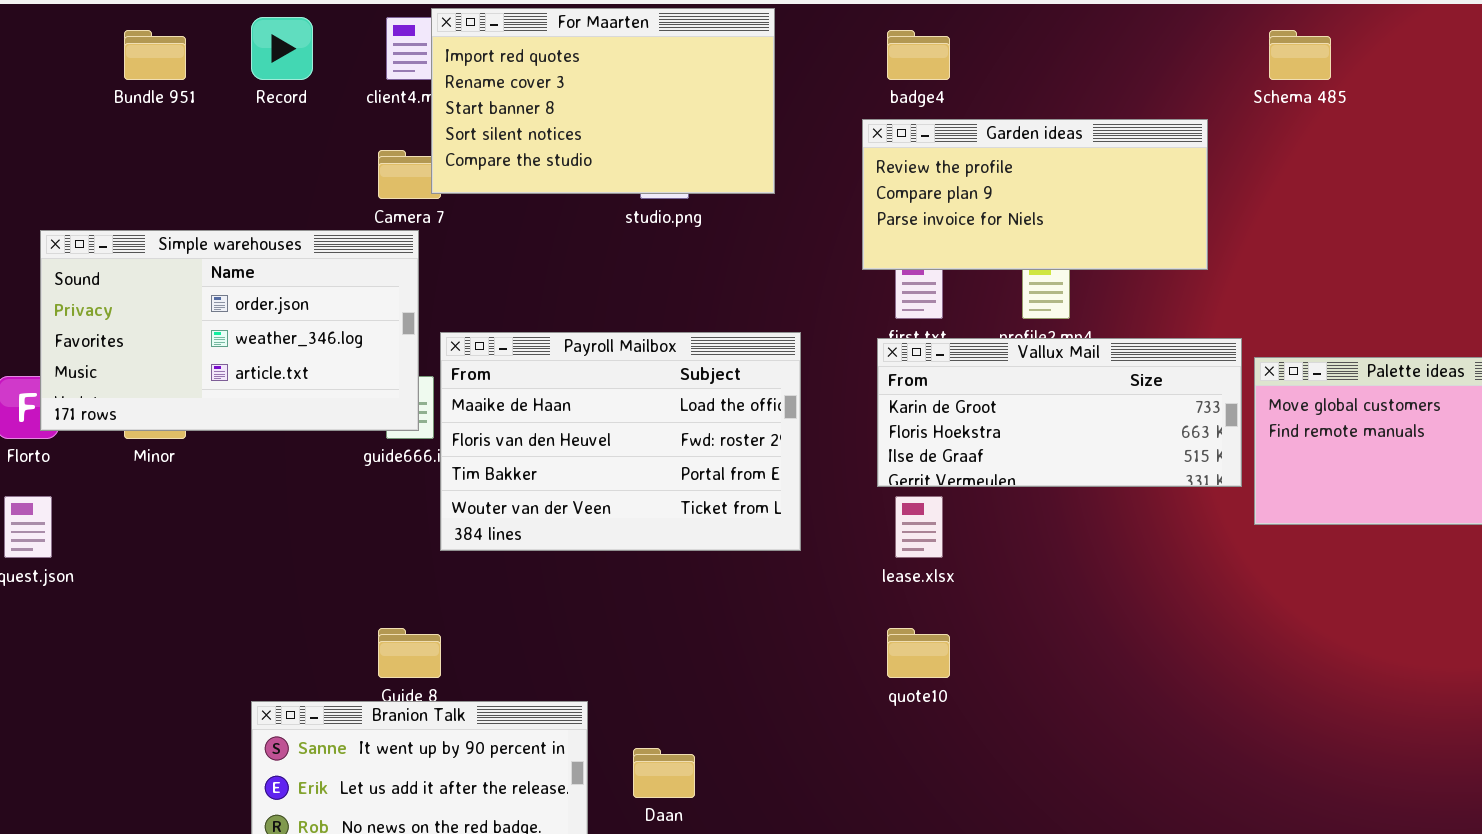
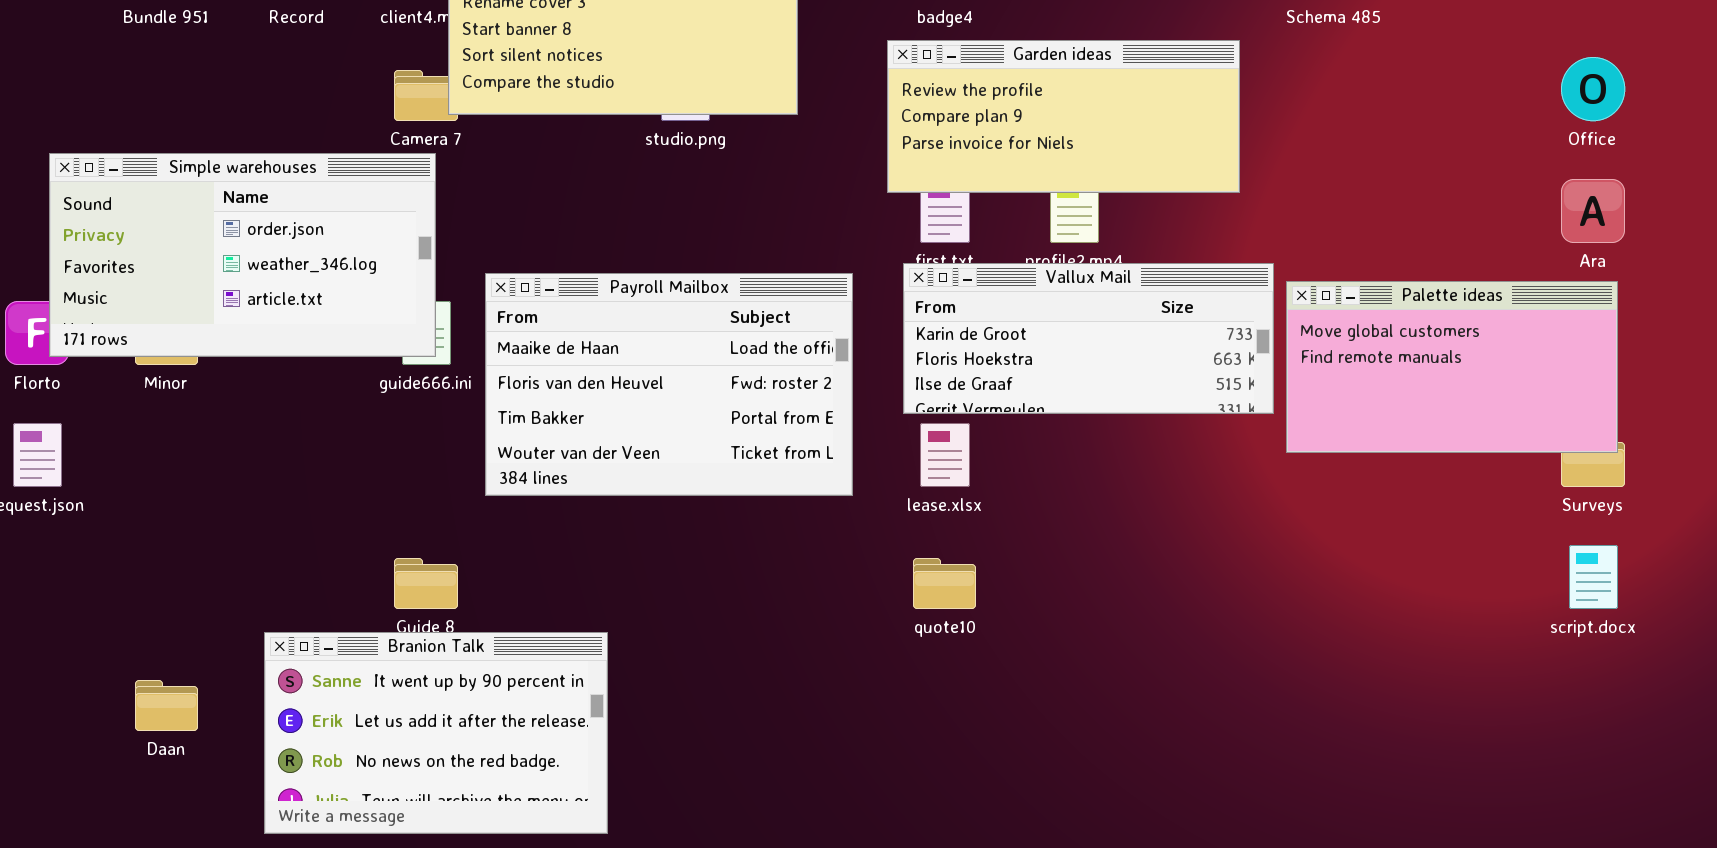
Payroll Mailbox: [440,332,801,551] -> [485,273,853,496], moved
Daan: [633,748,695,798] -> [135,680,198,731], moved

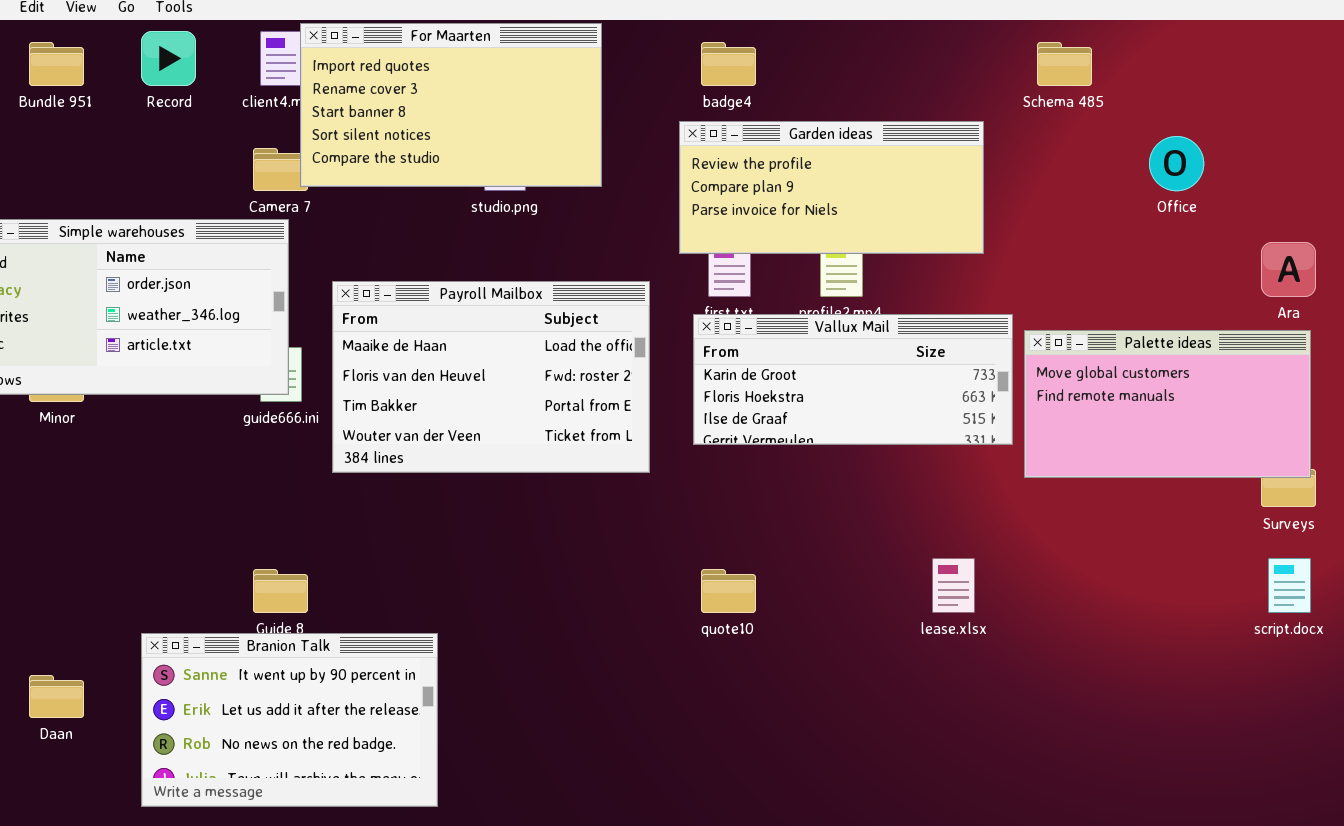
Office: [1561,57,1625,121] -> [1149,136,1204,191], moved
Payroll Mailbox: [485,273,853,496] -> [332,281,650,473], moved
lease.xlsx: [920,423,970,487] -> [932,558,975,613], moved

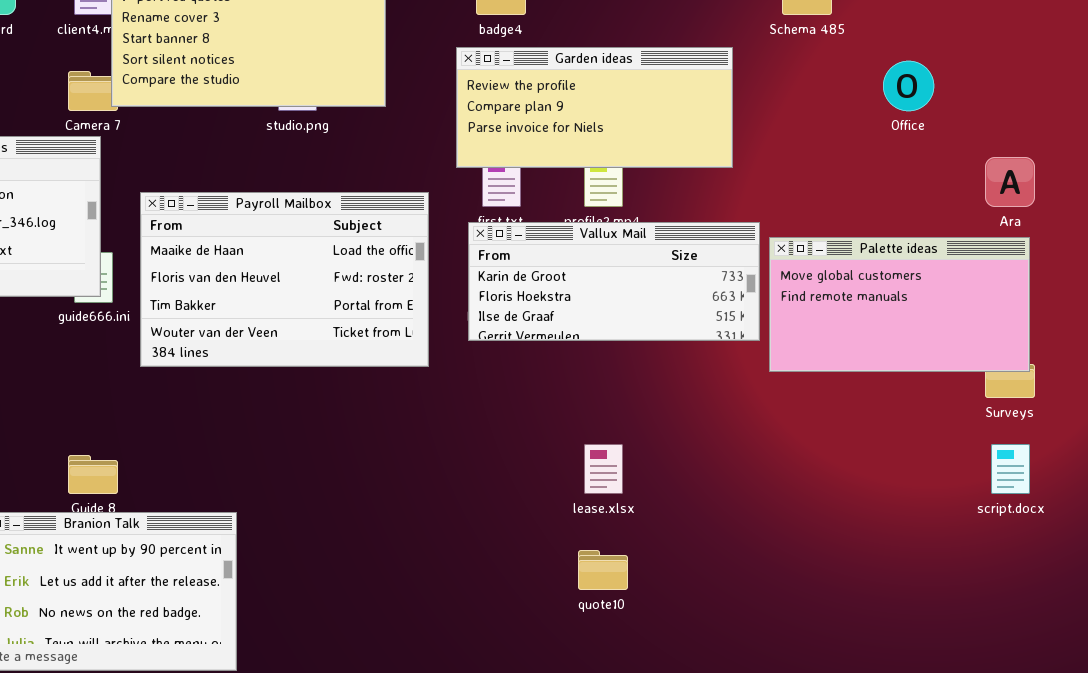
lease.xlsx: [932,558,975,613] -> [584,444,623,494], moved
quote10: [701,569,756,613] -> [578,550,628,590], moved

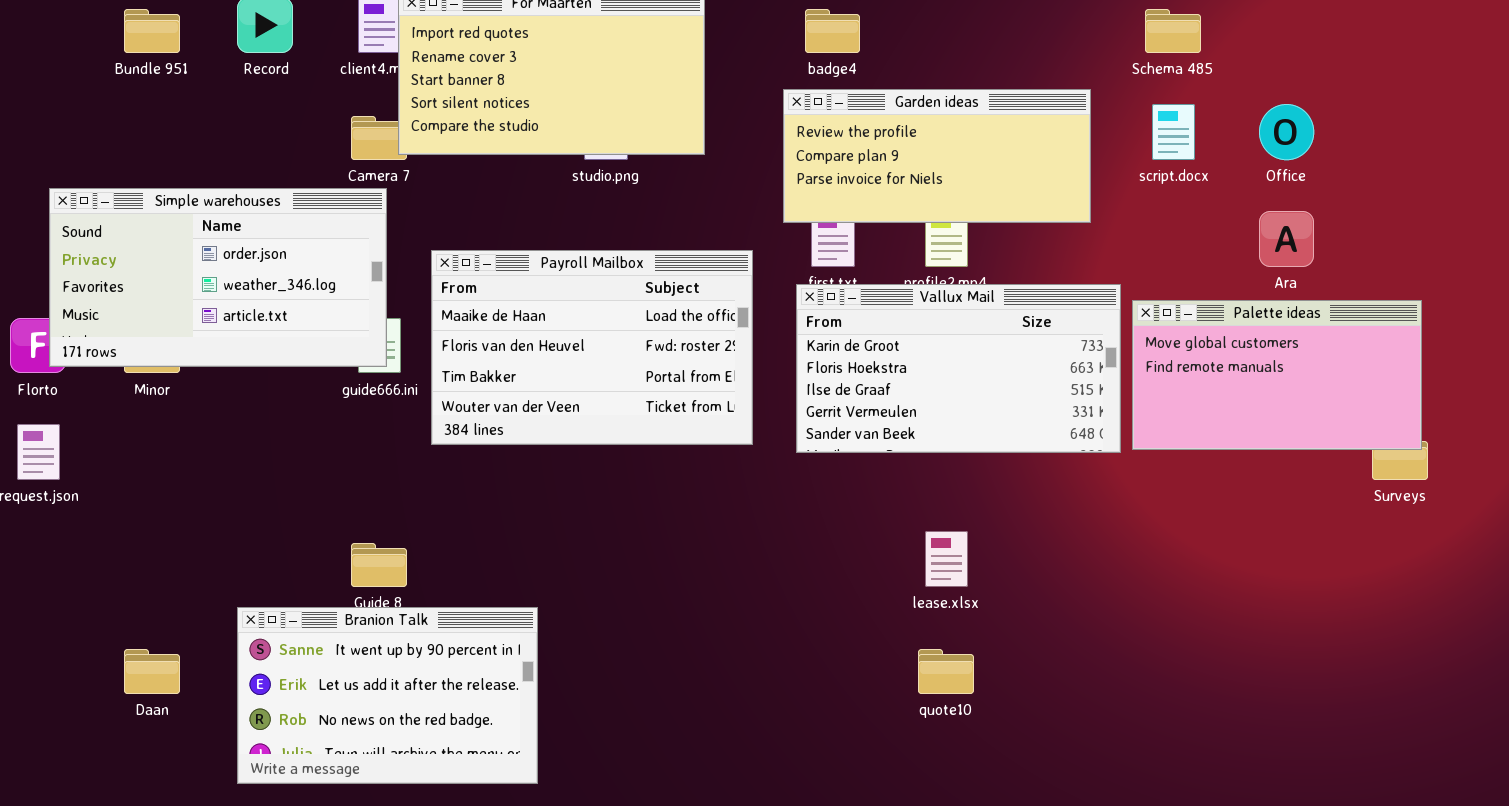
Ara: [985,157,1035,207] -> [1259,211,1314,267], moved
Vallux Mail: [468,222,760,341] -> [796,284,1121,453], resized
script.docx: [991,444,1030,494] -> [1152,104,1195,160], moved

